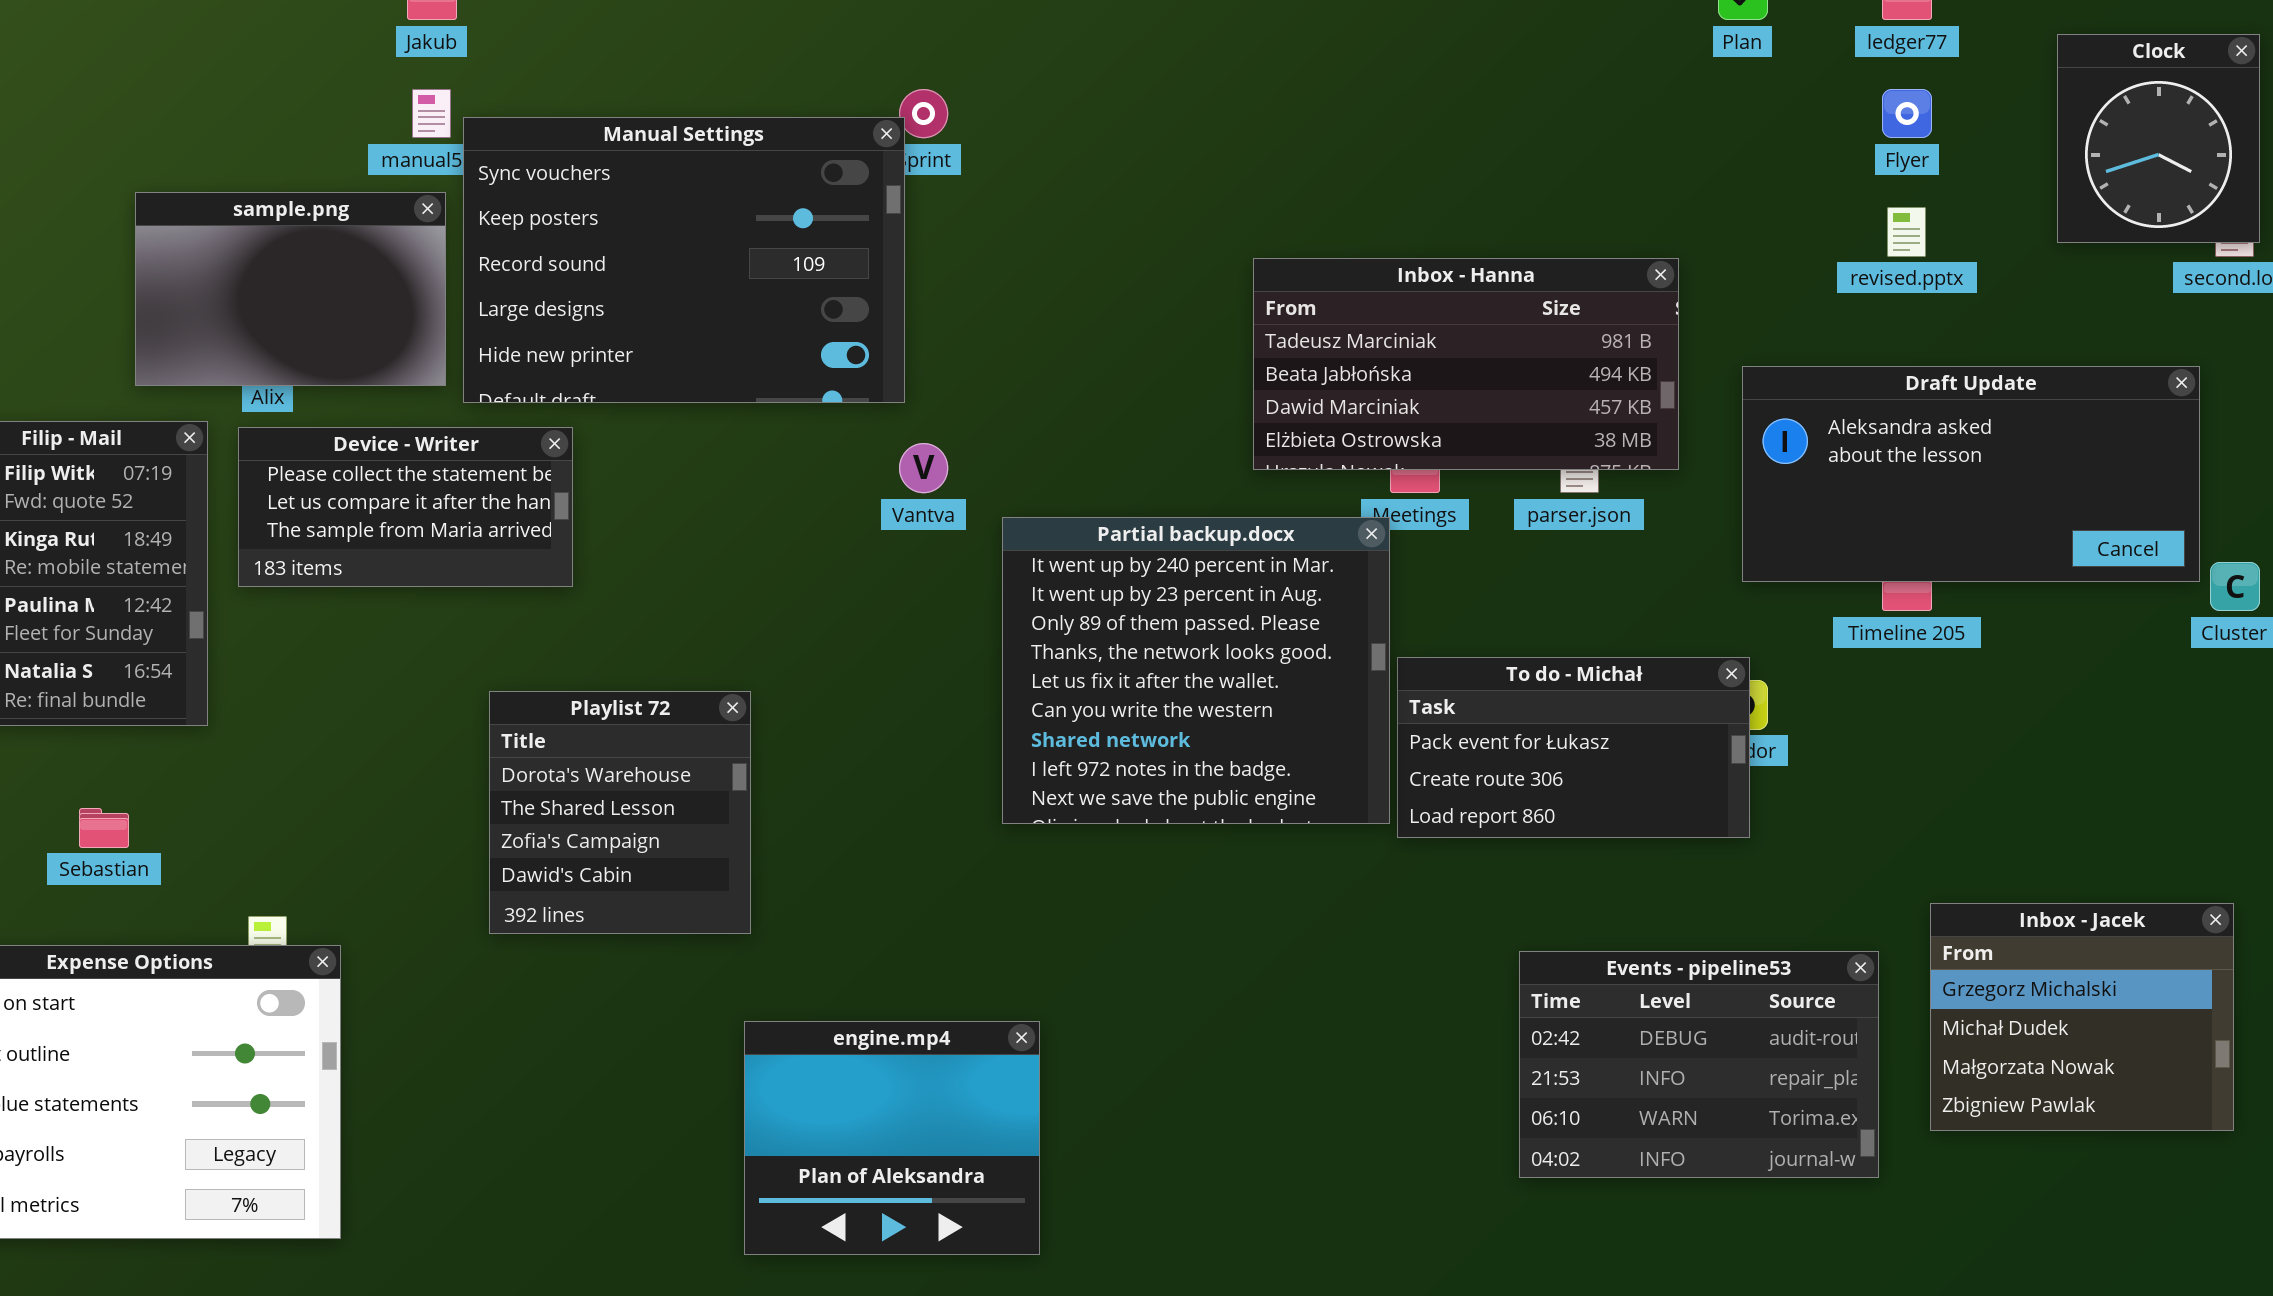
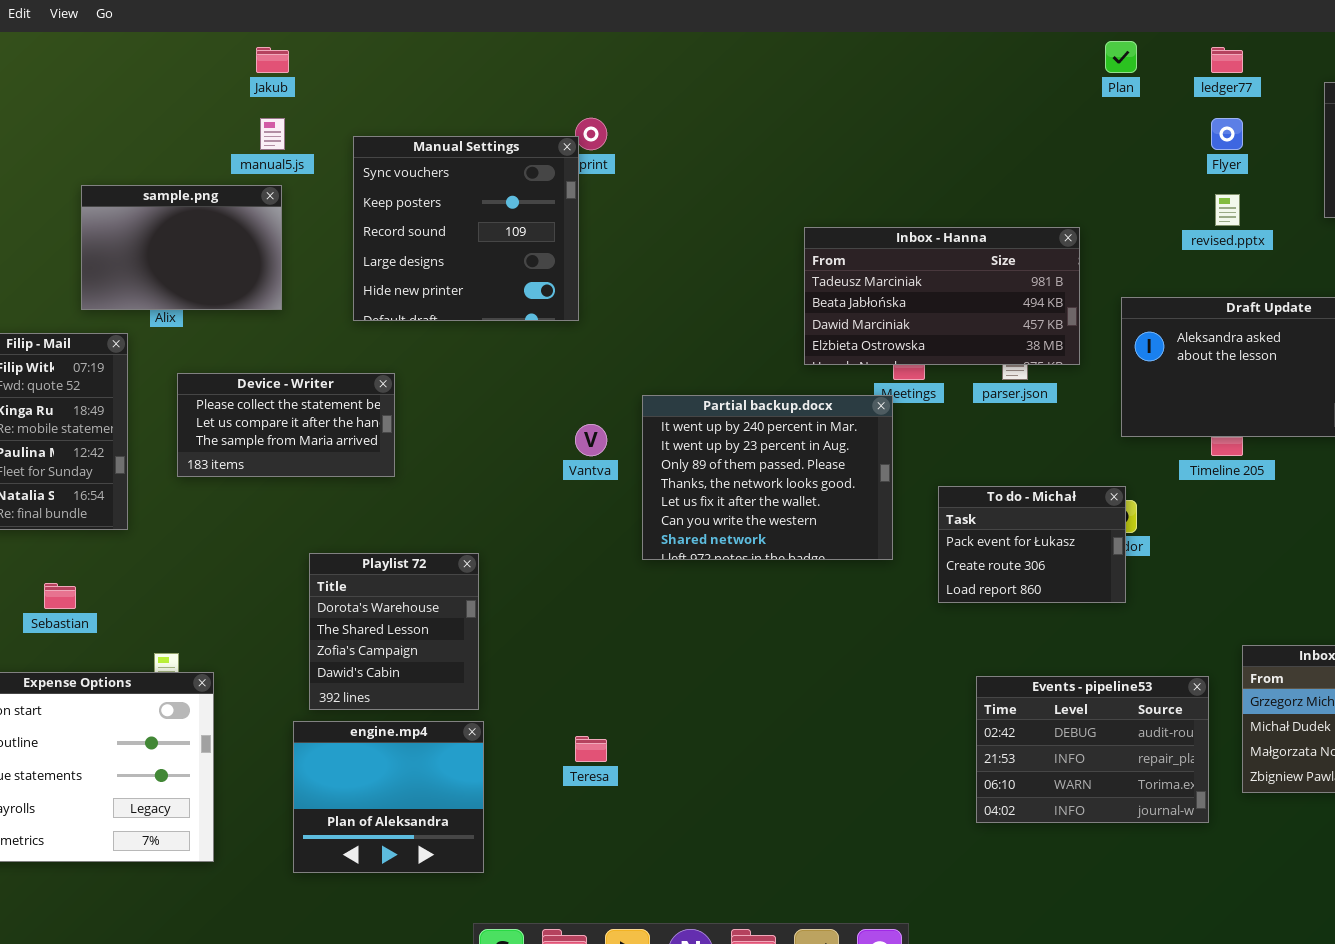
Manual Settings: [463,117,905,403] -> [353,136,579,321], resized
Device - Writer: [238,427,573,587] -> [177,373,395,477], moved
Vantva: [899,443,948,493] -> [575,424,607,456], moved
Partial backup.docx: [1002,517,1390,824] -> [642,395,893,560], resized
To do - Michał: [1397,657,1750,838] -> [938,486,1126,603], resized
Playlist 72: [489,691,751,934] -> [309,553,479,710], moved
engine.mp4: [744,1021,1040,1255] -> [293,721,484,873], moved

